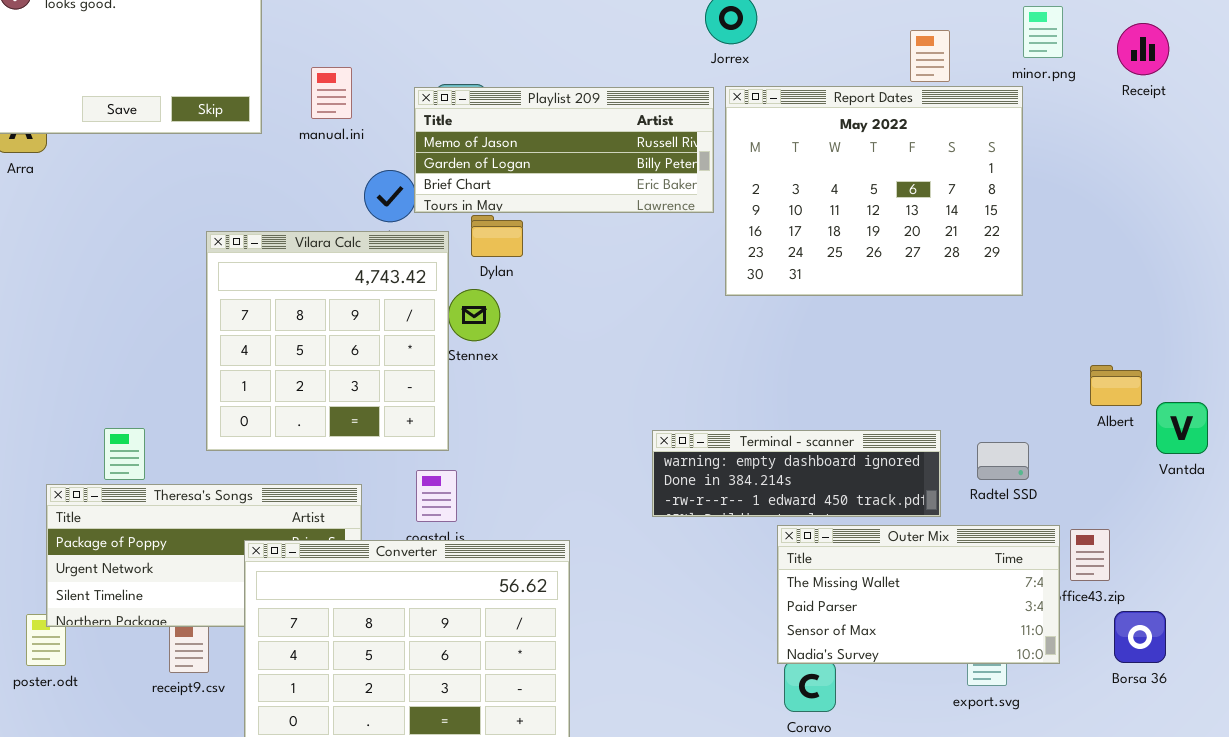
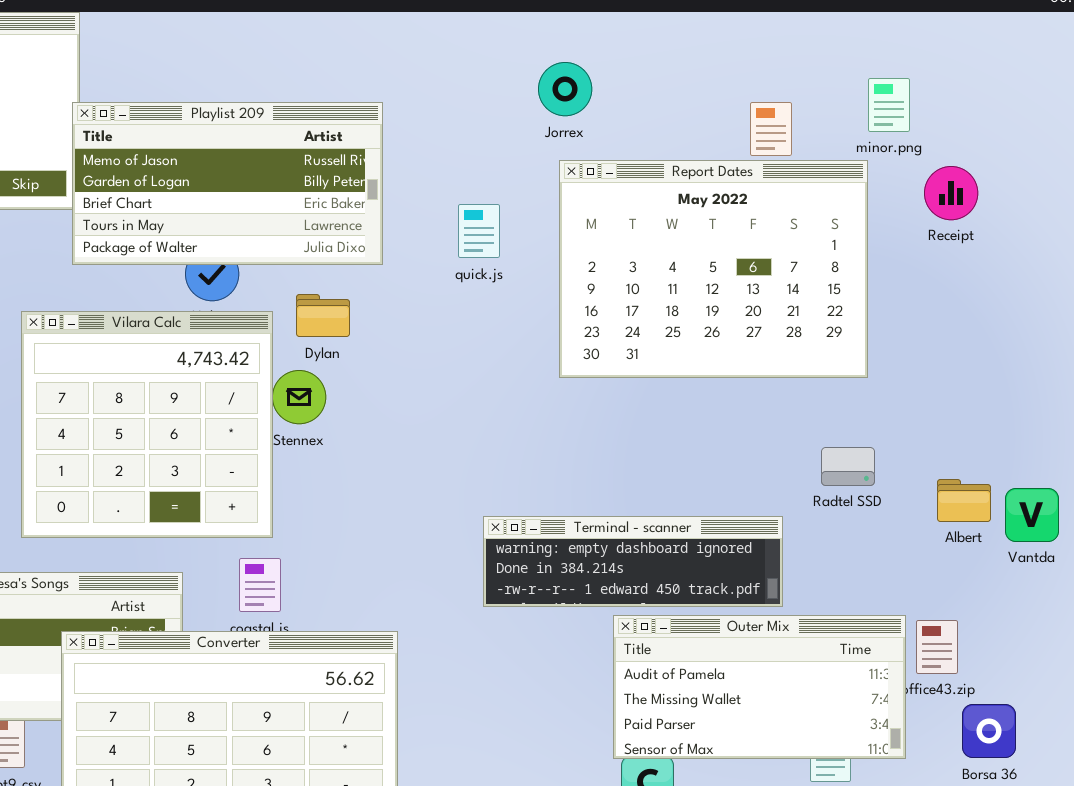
Receipt: [1117,23,1169,75] -> [924,166,978,220], moved
Playlist 209: [414,87,714,213] -> [72,102,383,265], moved, resized
Albert: [1090,365,1142,406] -> [937,479,991,522], moved
Radtel SSD: [977,442,1029,480] -> [821,447,875,486], moved
Outer Mix: [777,525,1060,664] -> [613,615,906,759], scrolled up 1 row

